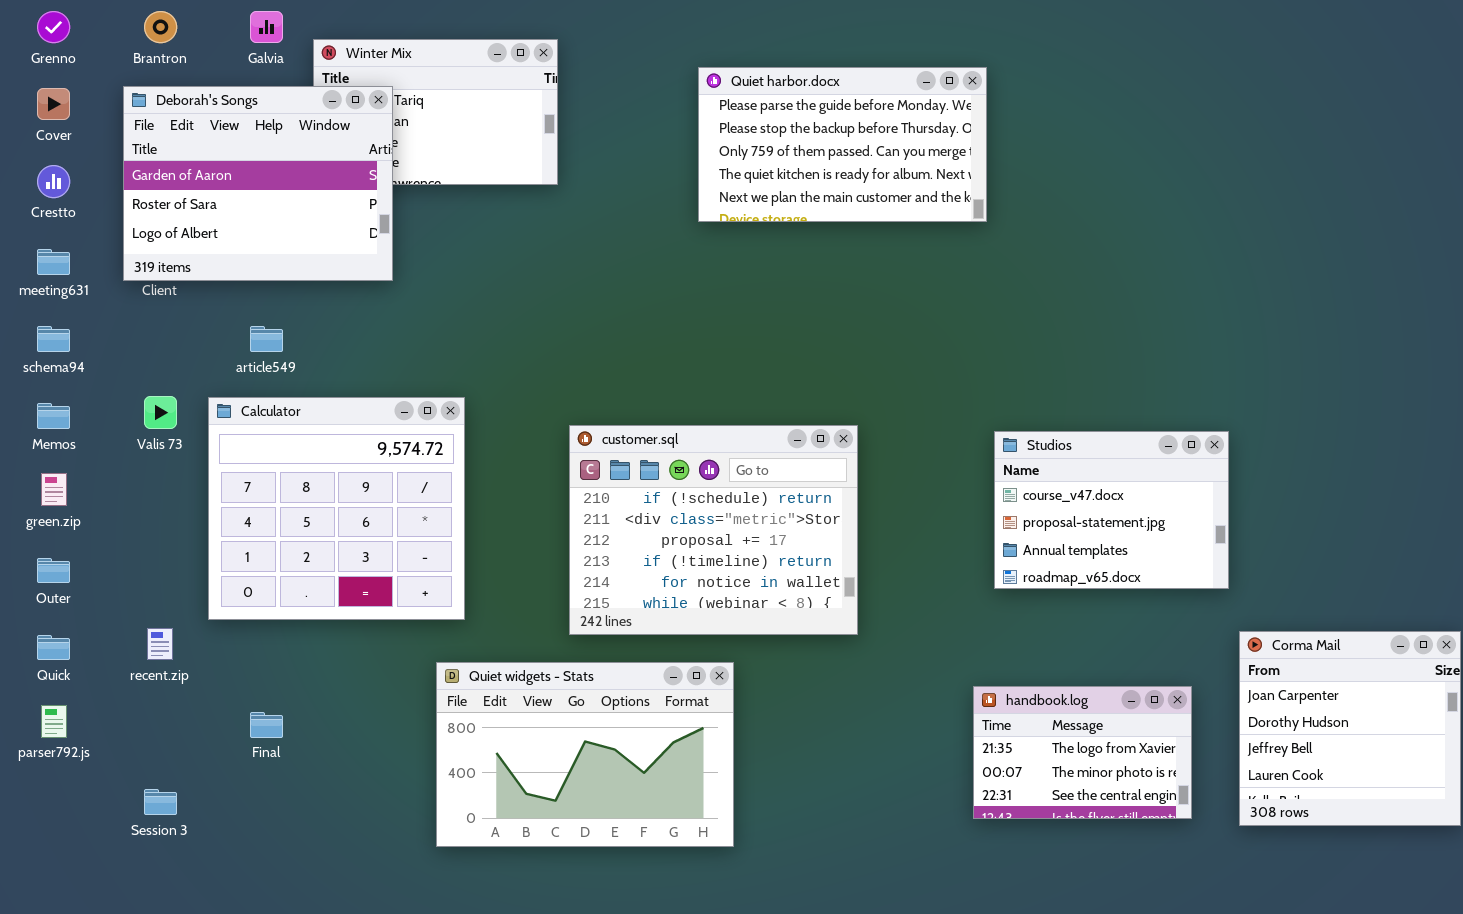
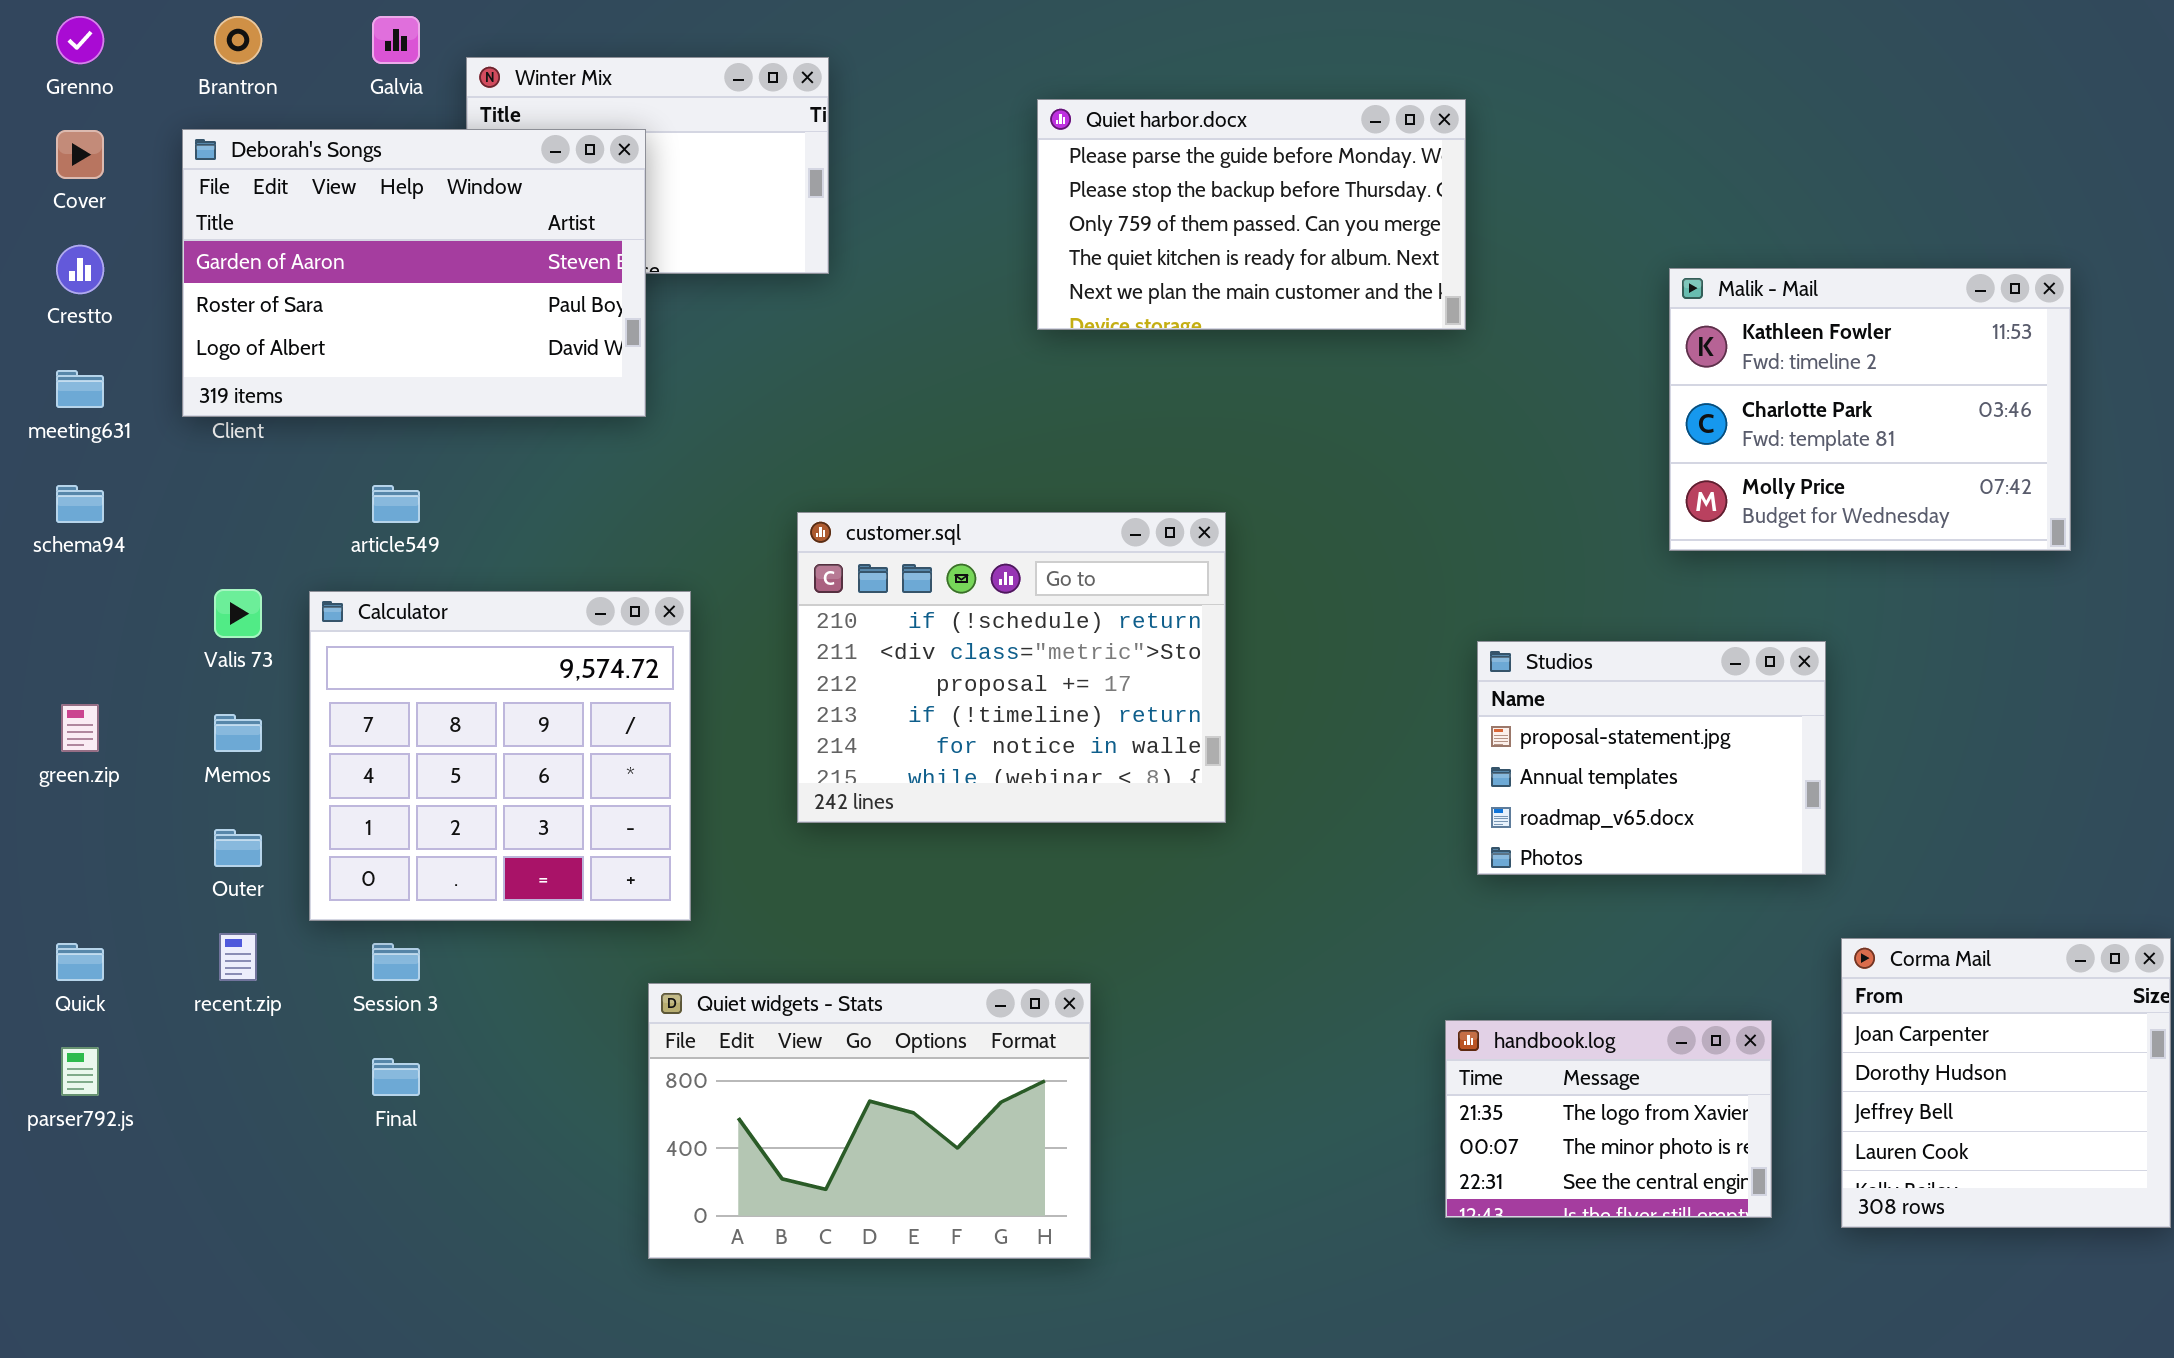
Deborah's Songs: [123,86,393,281] -> [182,129,646,417], resized
Malik - Mail: none -> [1669,268,2071,551], opened
Memos: [37,403,70,429] -> [214,714,262,752], moved
customer.sql: [569,425,858,635] -> [797,512,1226,823], moved
Studios: [994,431,1229,589] -> [1477,641,1826,875], scrolled down 1 row
Outer: [37,558,70,583] -> [214,829,262,867], moved
Session 3: [144,789,177,815] -> [372,943,420,981], moved

